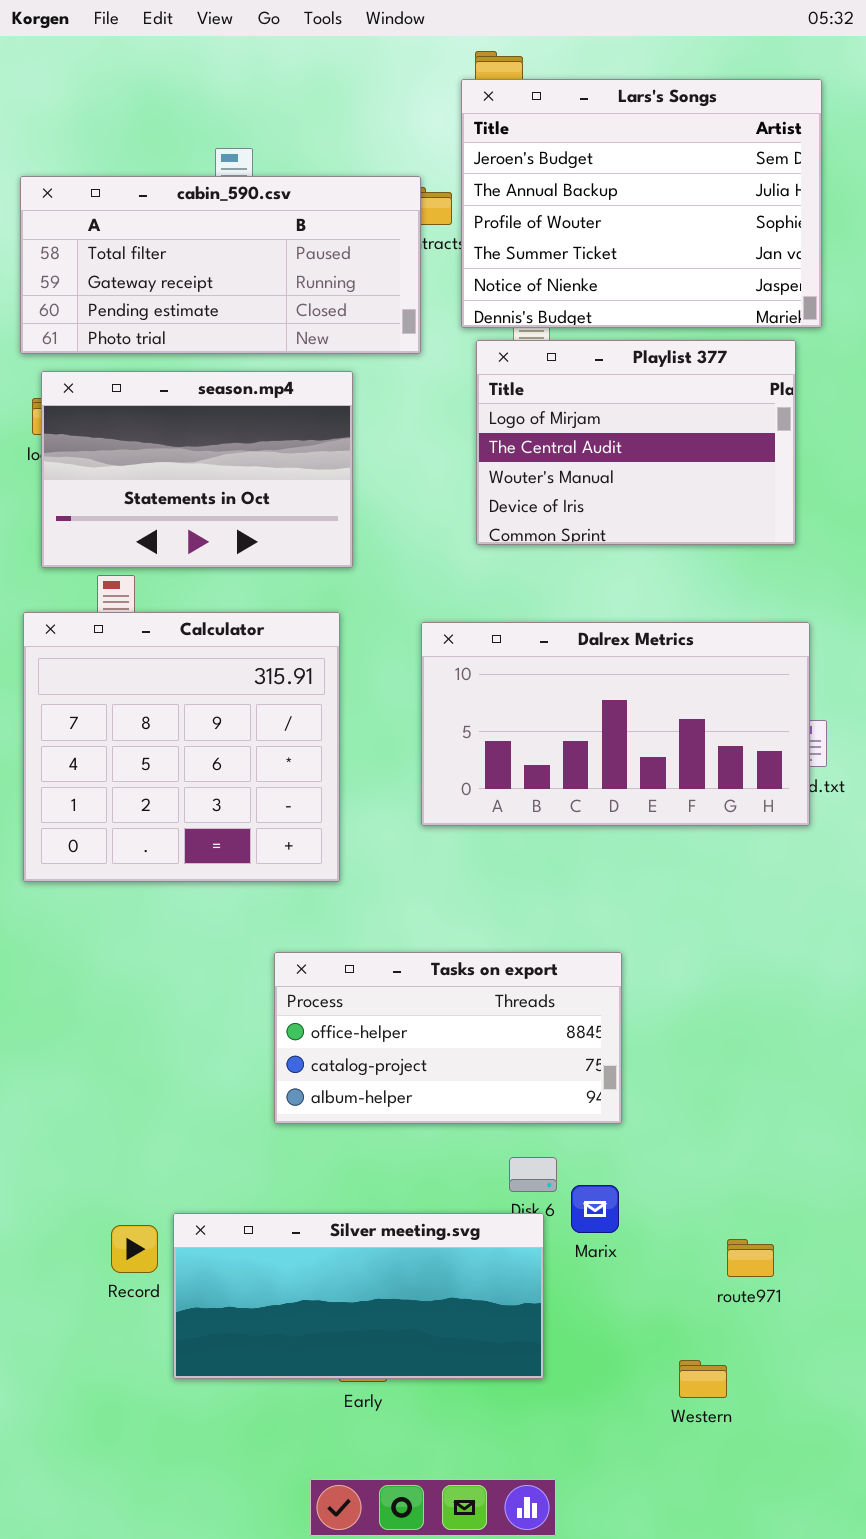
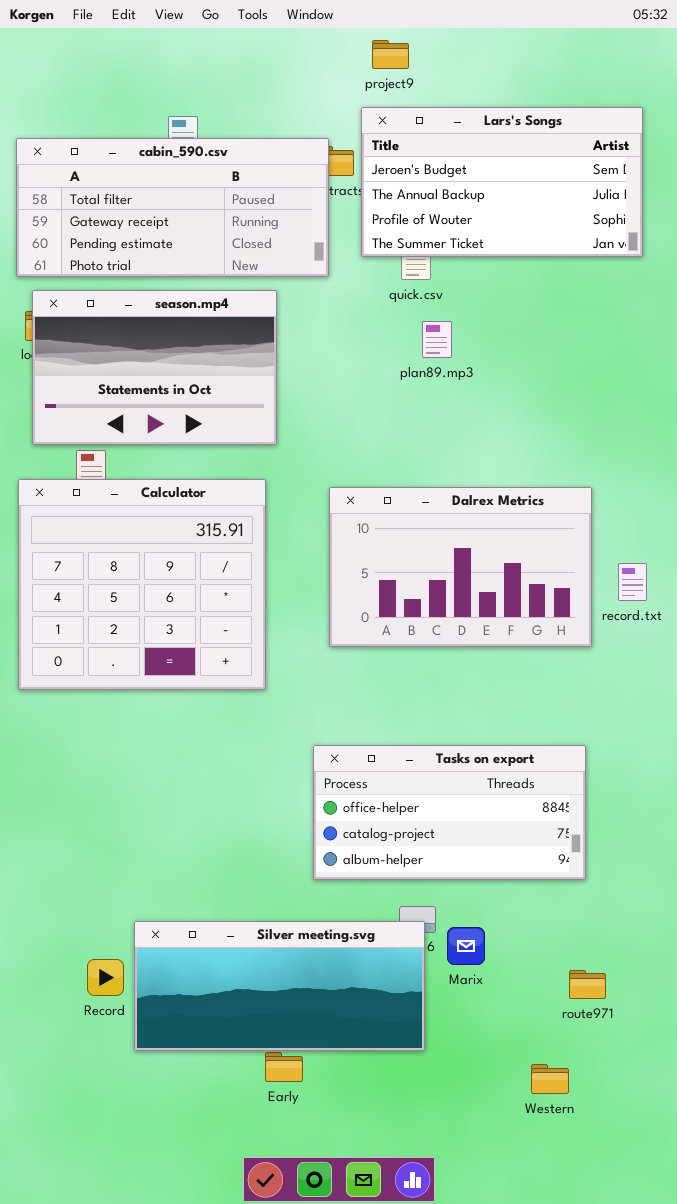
Lars's Songs: [461,79,822,328] -> [361,107,643,257], resized
Playlist 377: [476,340,796,545] -> none, closed
Dalrex Metrics: [421,622,810,826] -> [329,487,592,647], resized
Tasks on export: [274,952,622,1124] -> [313,745,586,880], moved
Silver meeting.svg: [173,1213,544,1379] -> [134,921,425,1051], moved

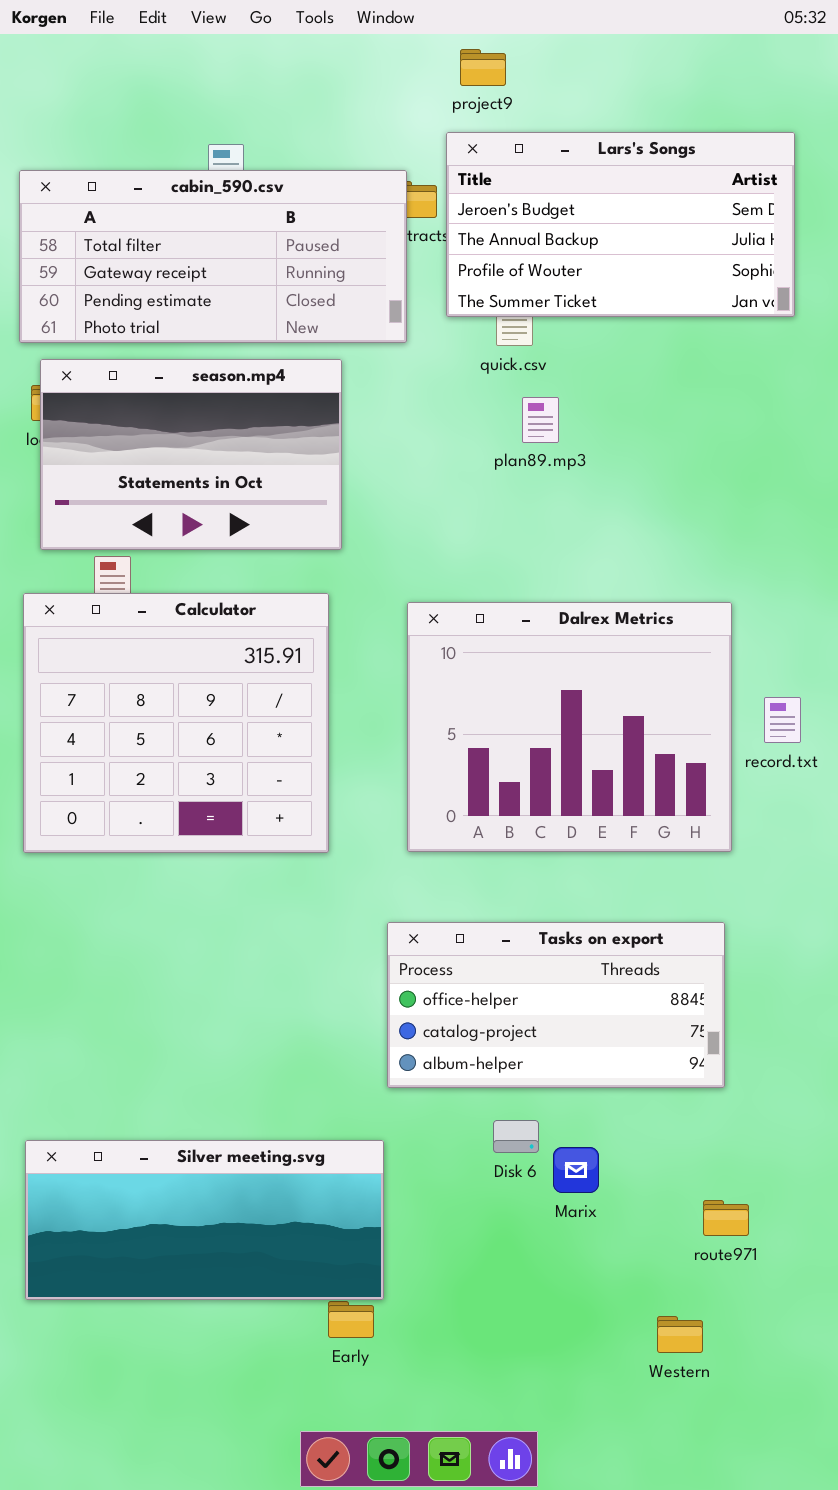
Dalrex Metrics: [329,487,592,647] -> [407,602,732,852], resized
Silver meeting.svg: [134,921,425,1051] -> [25,1140,384,1300], moved

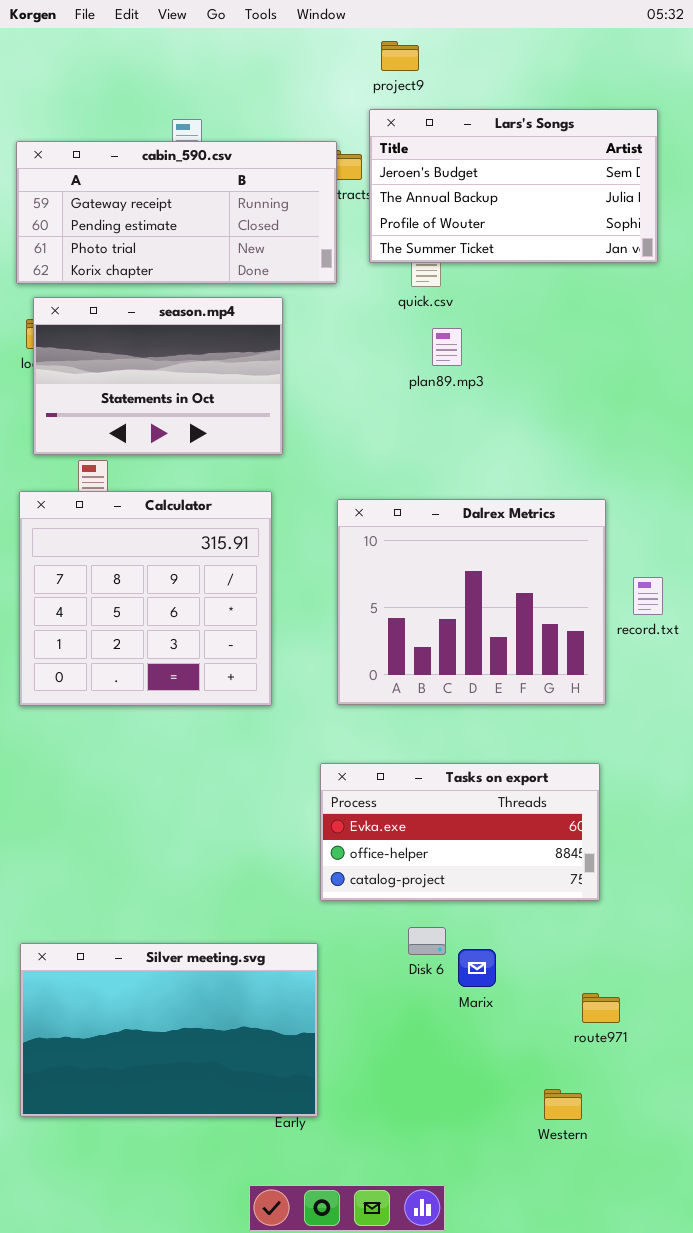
cabin_590.csv: [19,170,407,343] -> [16,141,337,284], scrolled down 1 row
Tasks on export: [387,922,725,1088] -> [320,763,600,901], scrolled up 1 row
Silver meeting.svg: [25,1140,384,1300] -> [20,943,318,1117], resized

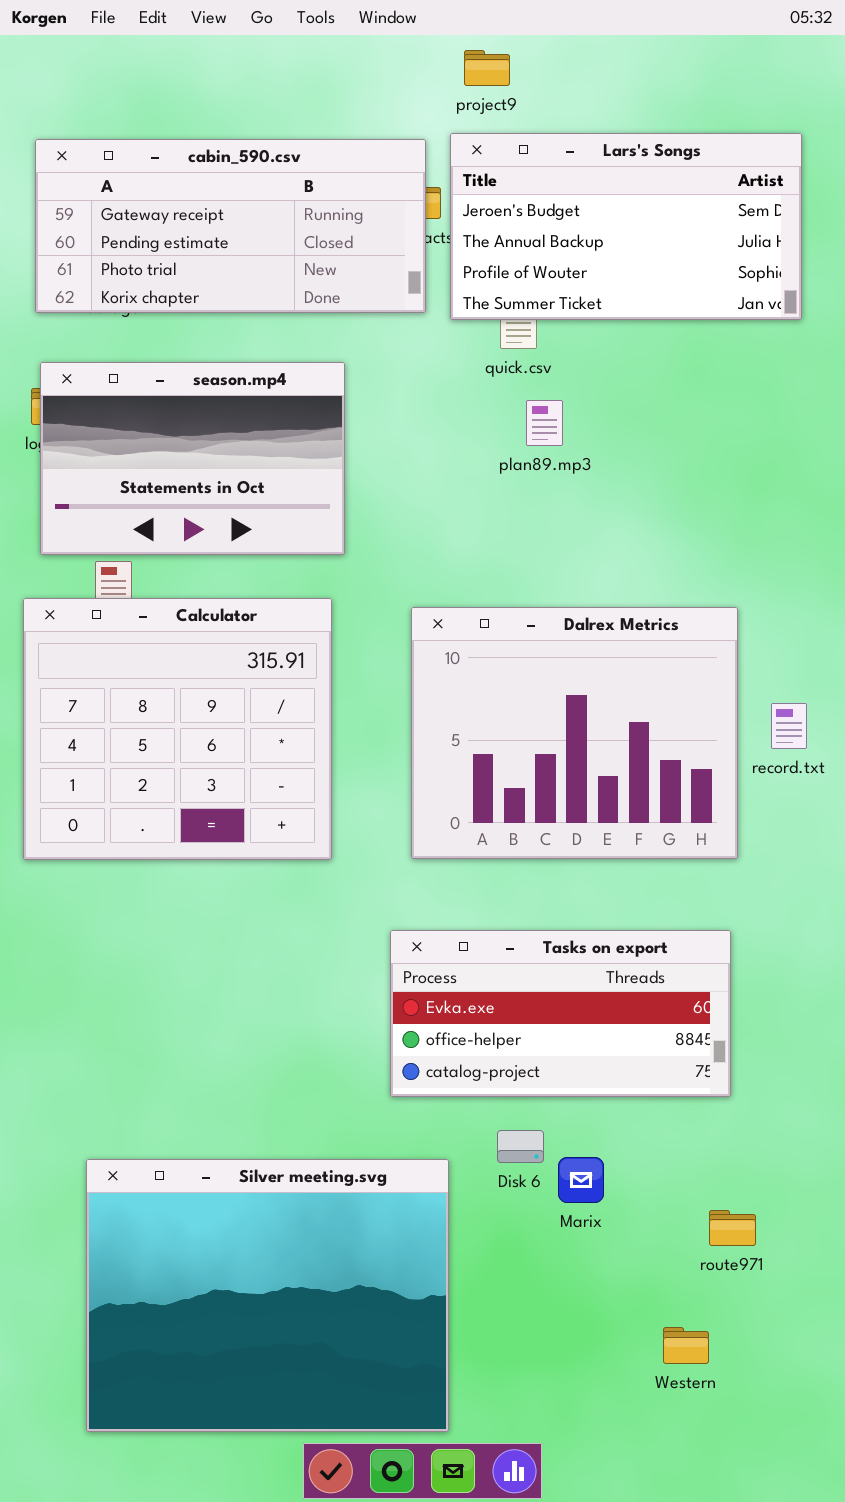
cabin_590.csv: [16,141,337,284] -> [35,139,426,313], moved
Silver meeting.svg: [20,943,318,1117] -> [86,1159,449,1432], moved, resized

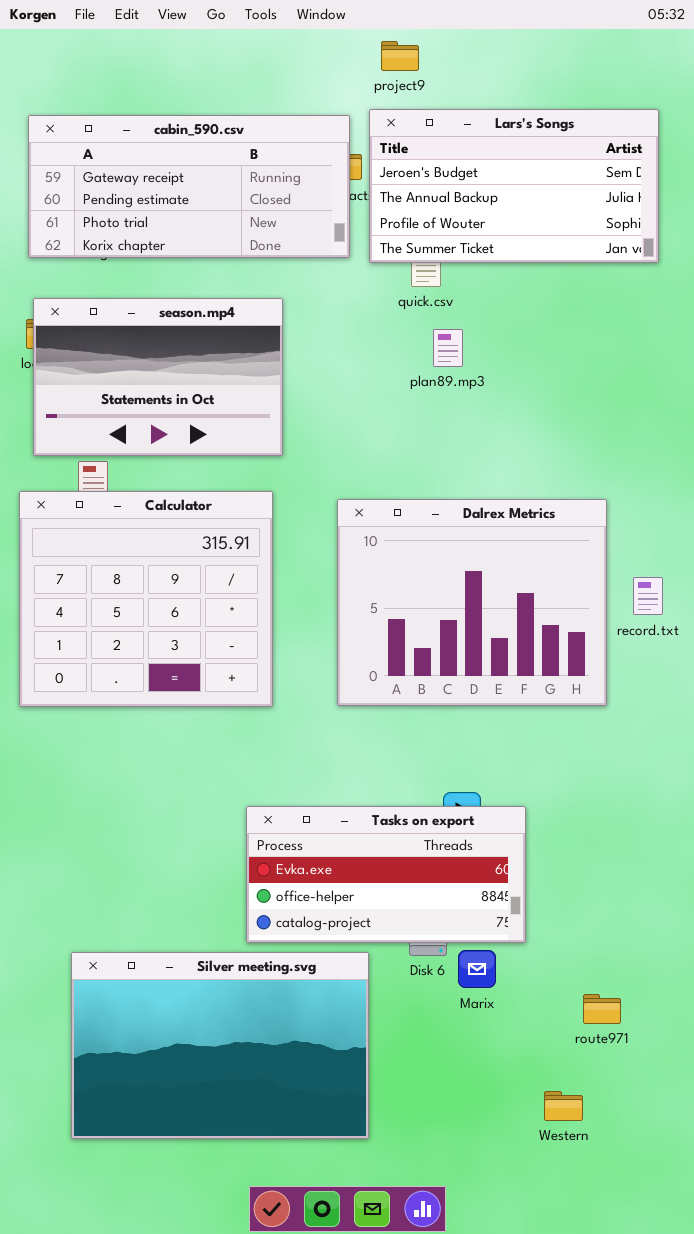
Tasks on export: [390,930,731,1097] -> [246,806,526,943], moved
Silver meeting.svg: [86,1159,449,1432] -> [71,952,369,1139], resized

